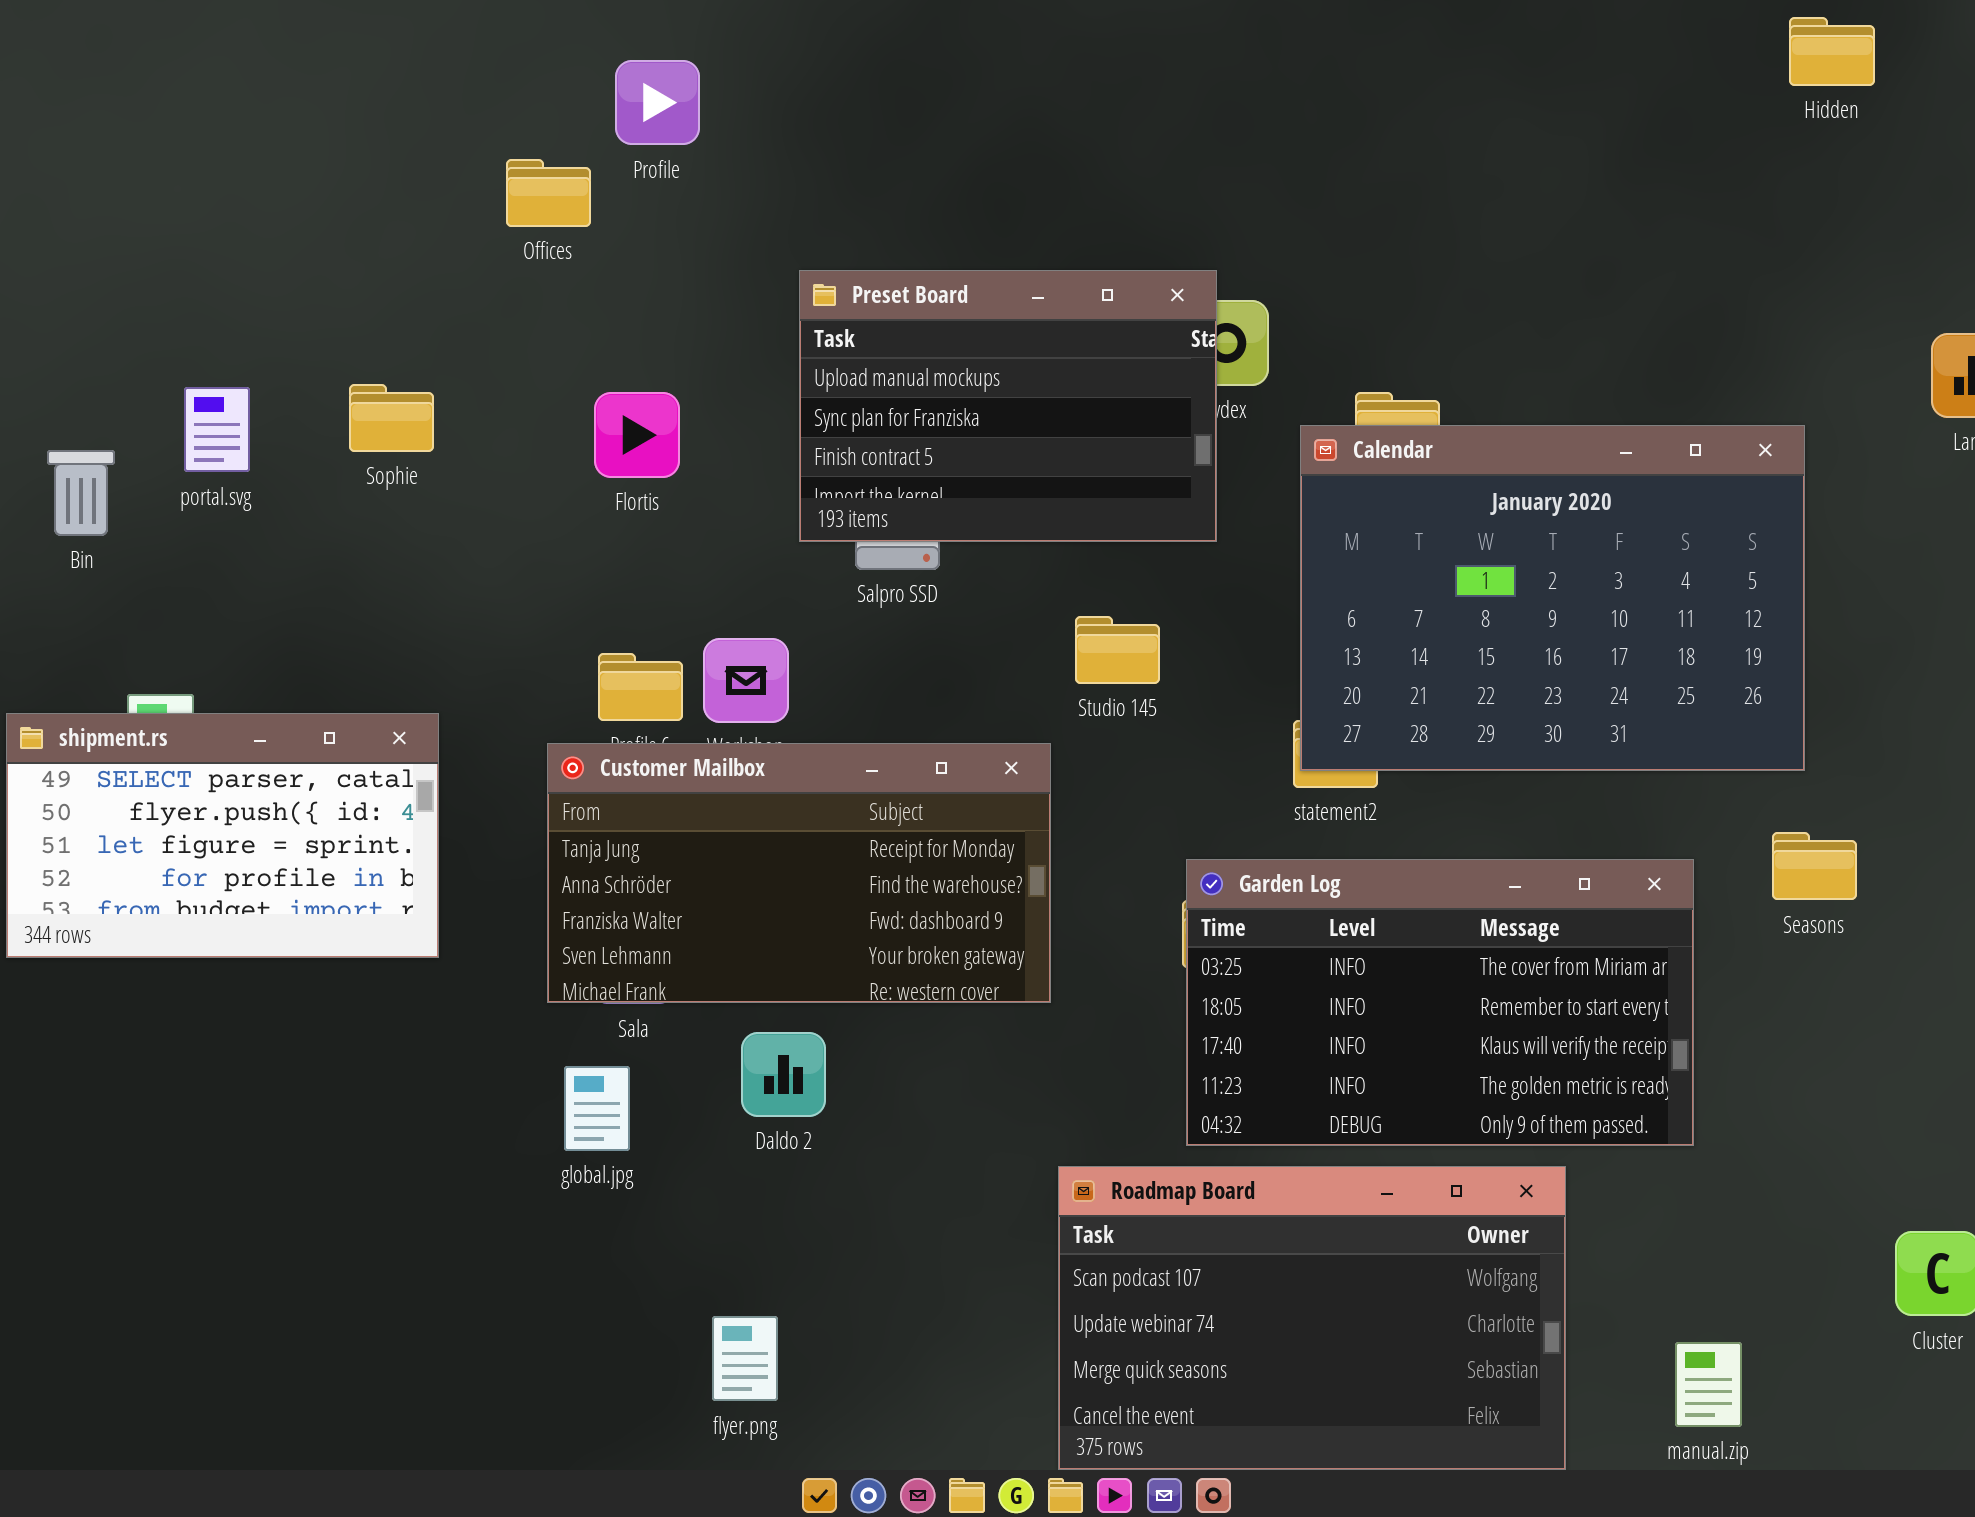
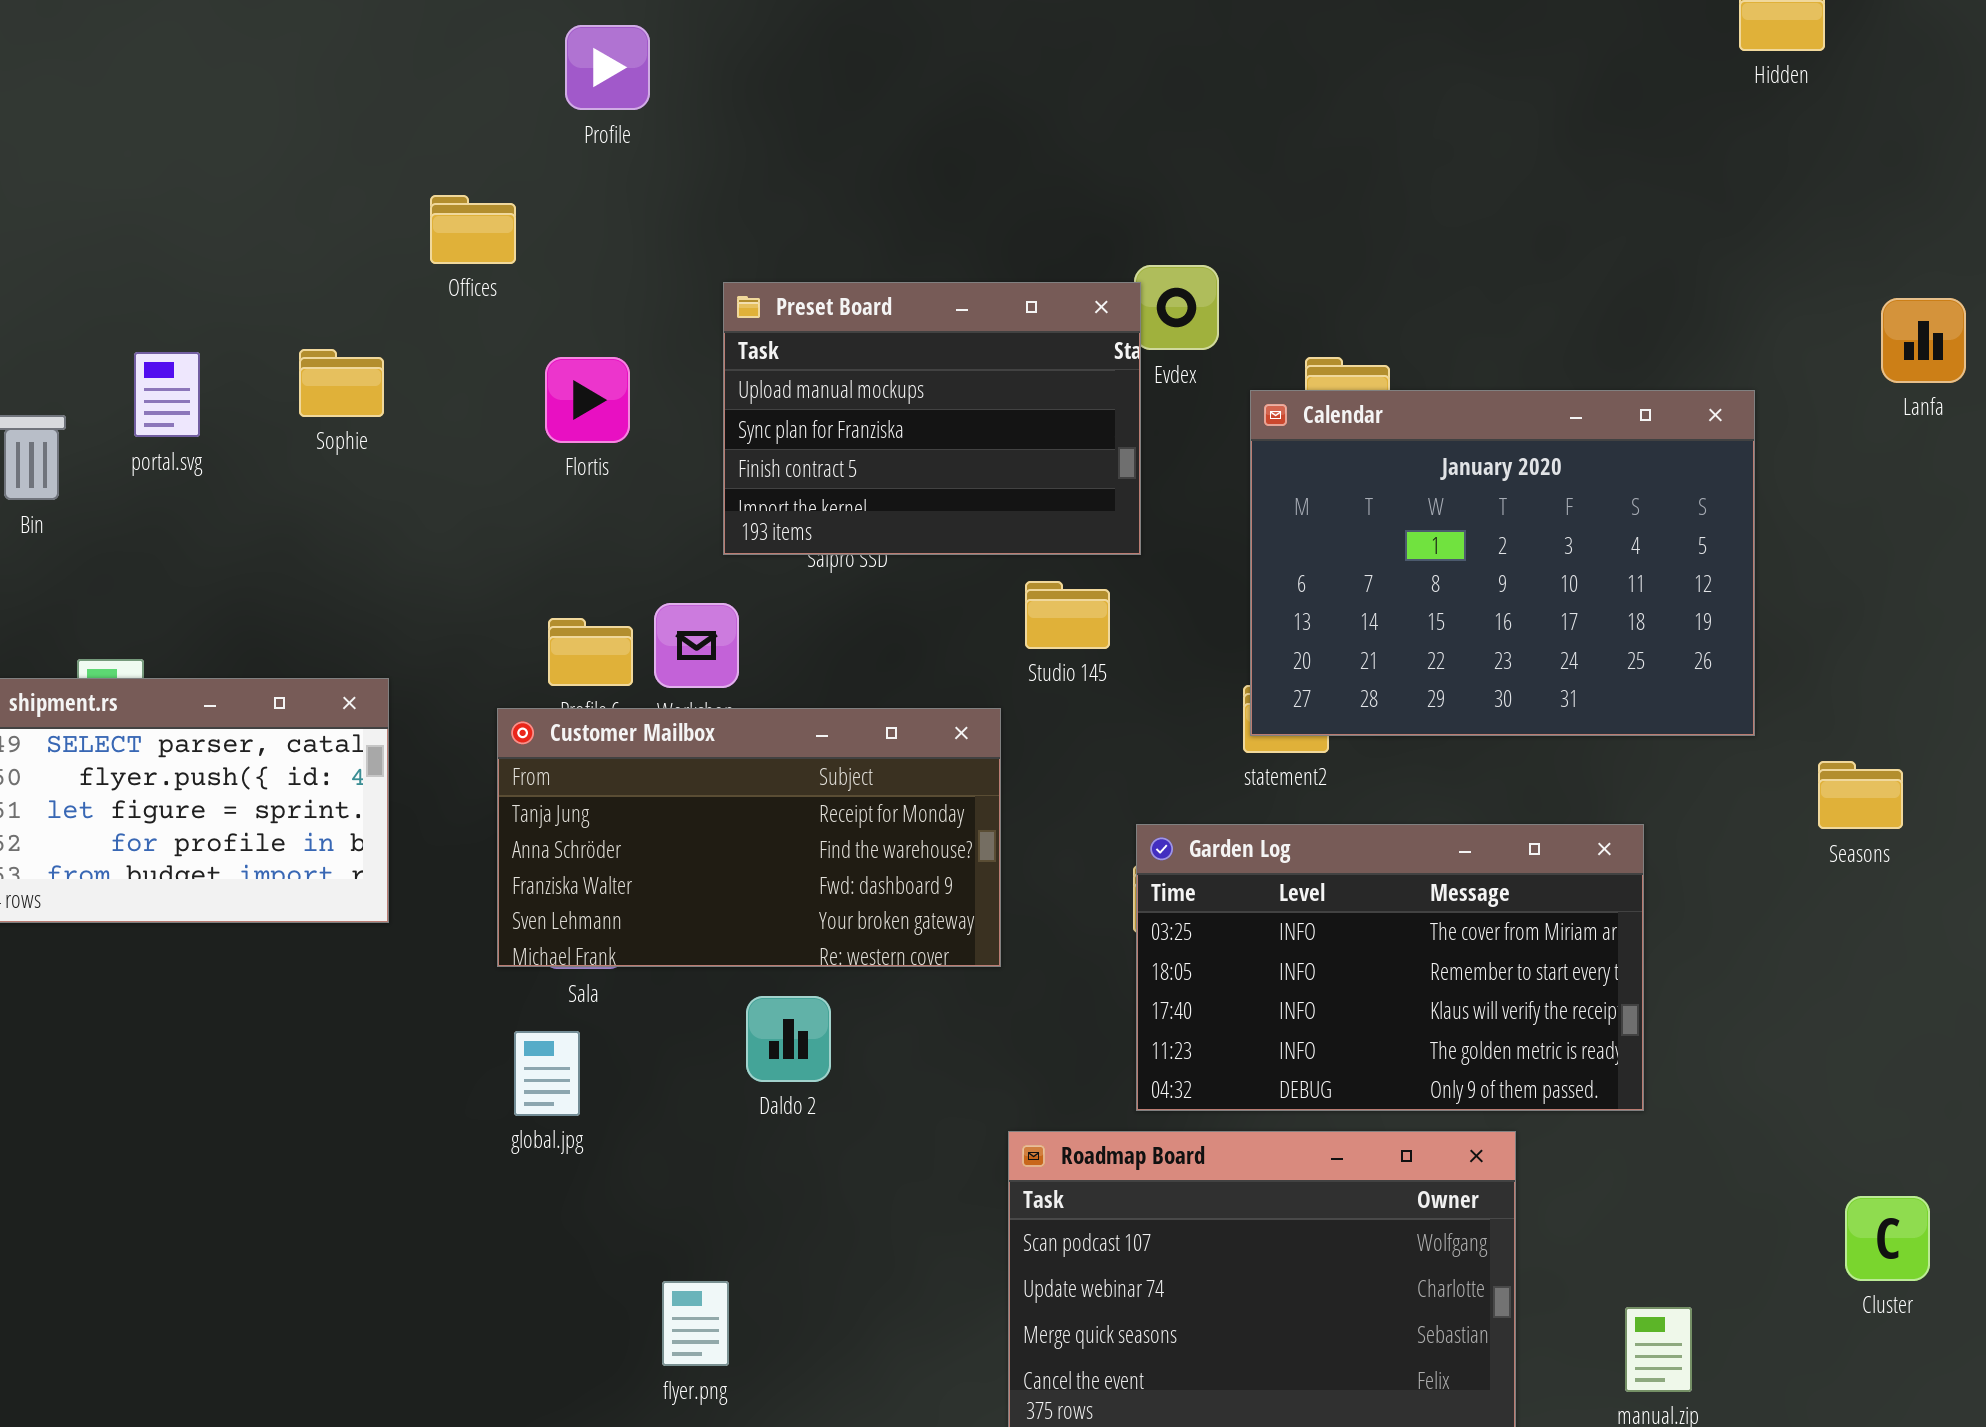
Offices: [506,159,591,227] -> [430,195,516,264], moved
Preset Board: [799,270,1217,542] -> [723,282,1141,555], moved
Seasons: [1772,832,1857,900] -> [1818,761,1903,829], moved
Daldo 2: [741,1032,826,1117] -> [746,996,831,1082], moved

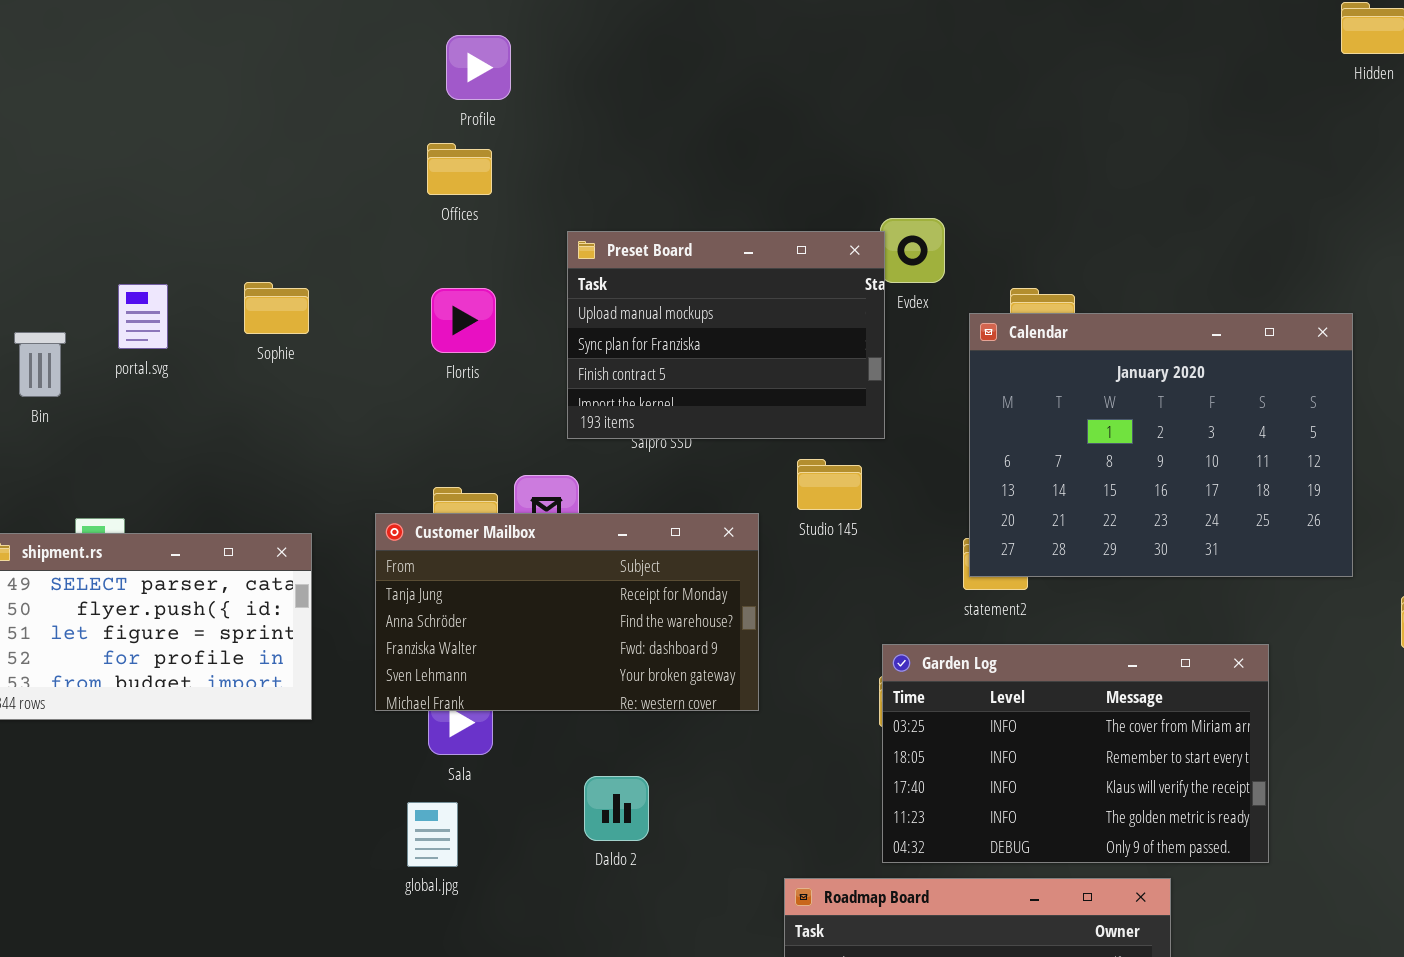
Offices: [430,195,516,264] -> [427,143,492,195], moved
Customer Mailbox: [497,708,1001,967] -> [375,513,759,711], moved

